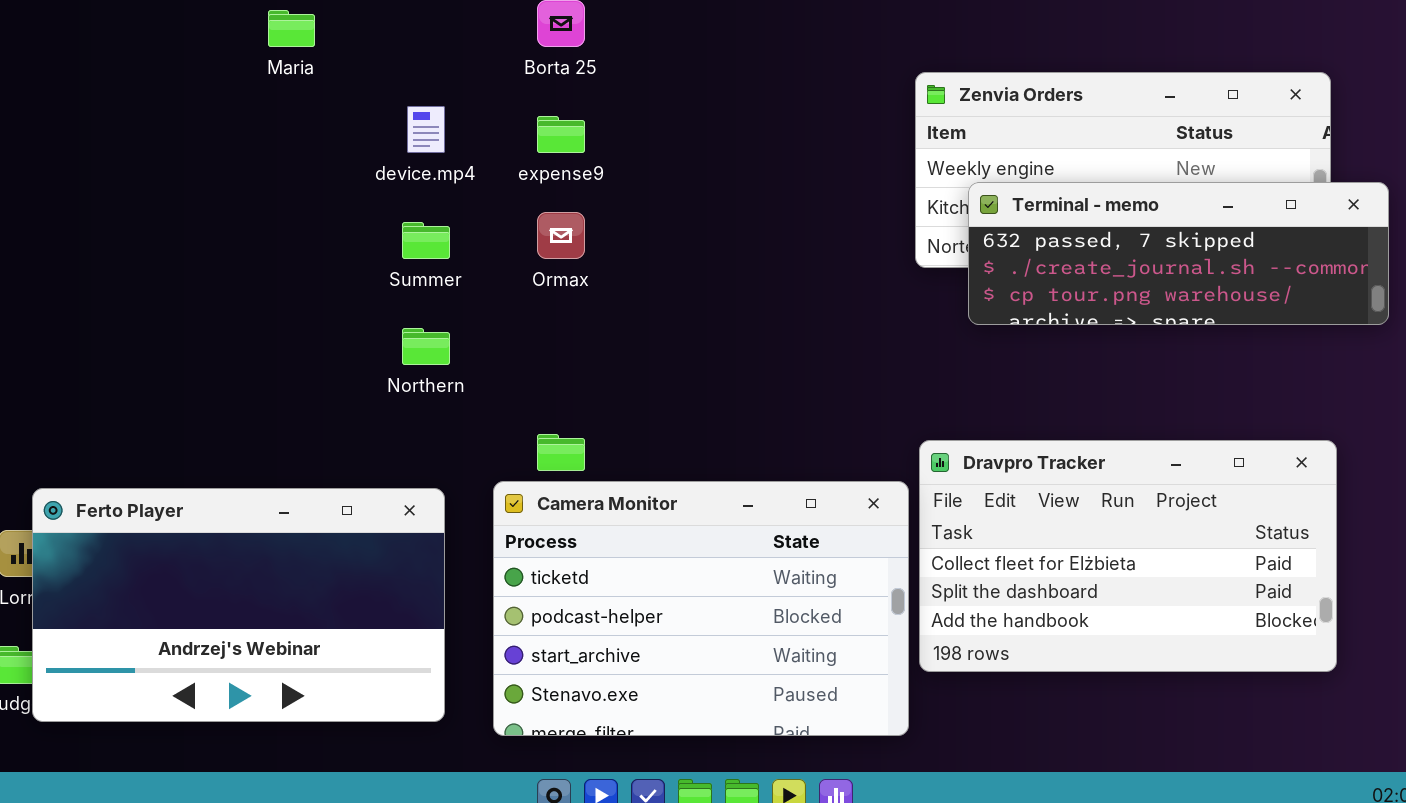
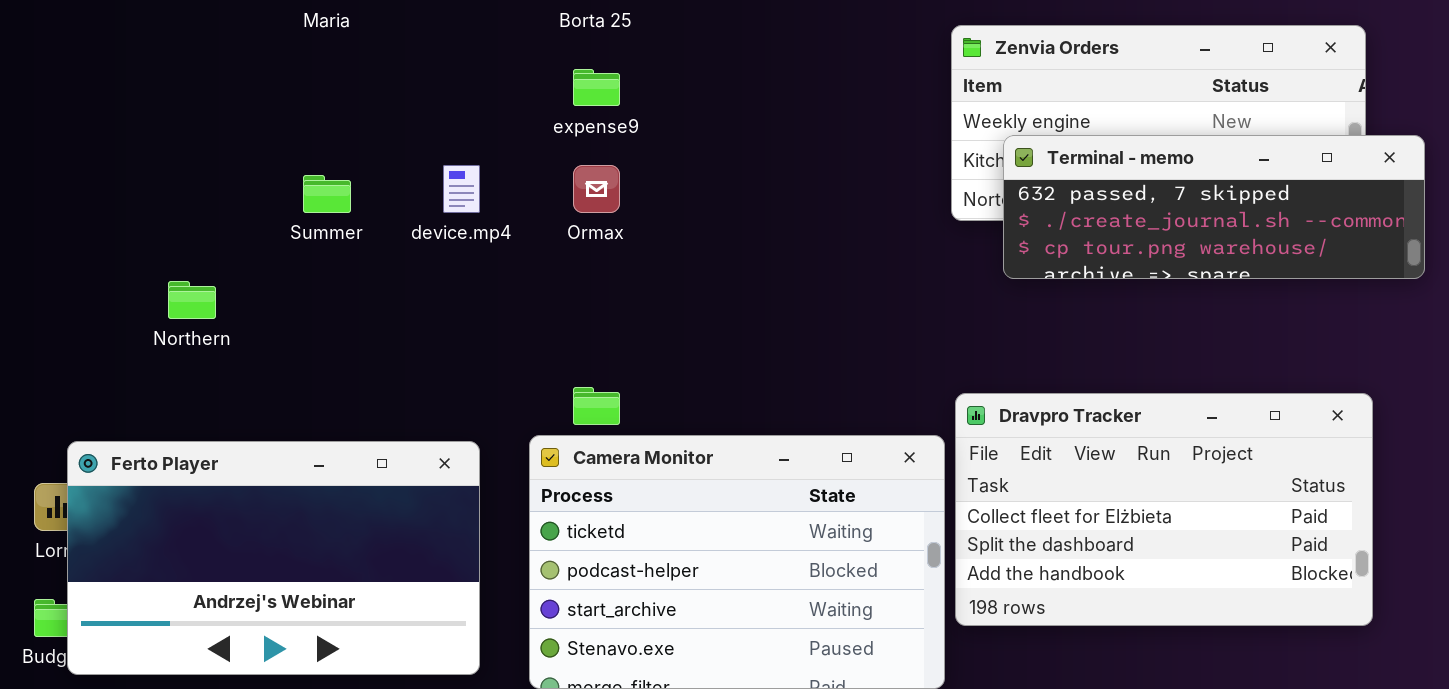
device.mp4: [407,106,445,153] -> [443,165,480,213], moved
Summer: [402,222,450,259] -> [303,175,351,213], moved
Northern: [402,328,450,365] -> [168,281,216,319], moved

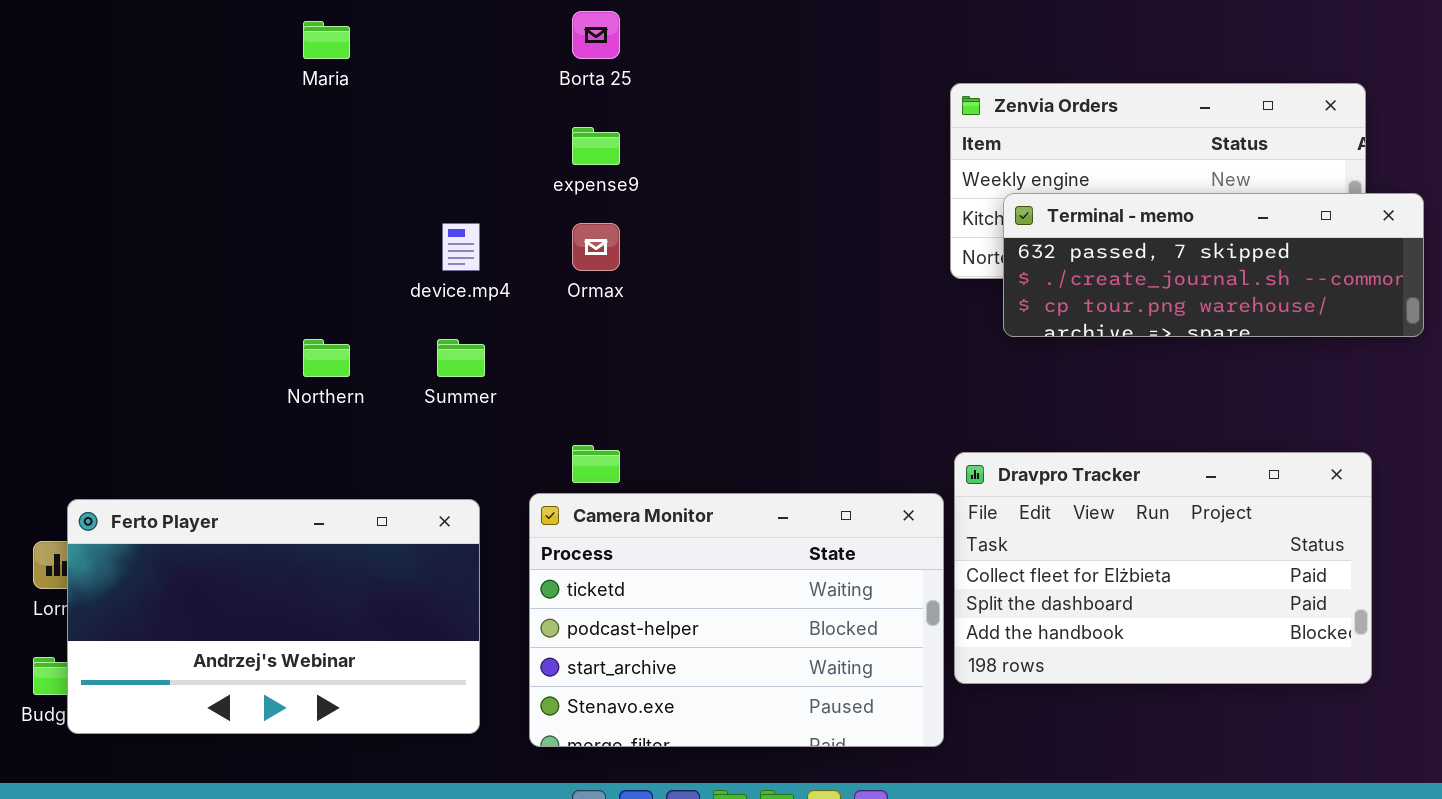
Summer: [303,175,351,213] -> [437,339,485,377], moved
Northern: [168,281,216,319] -> [303,339,350,377], moved

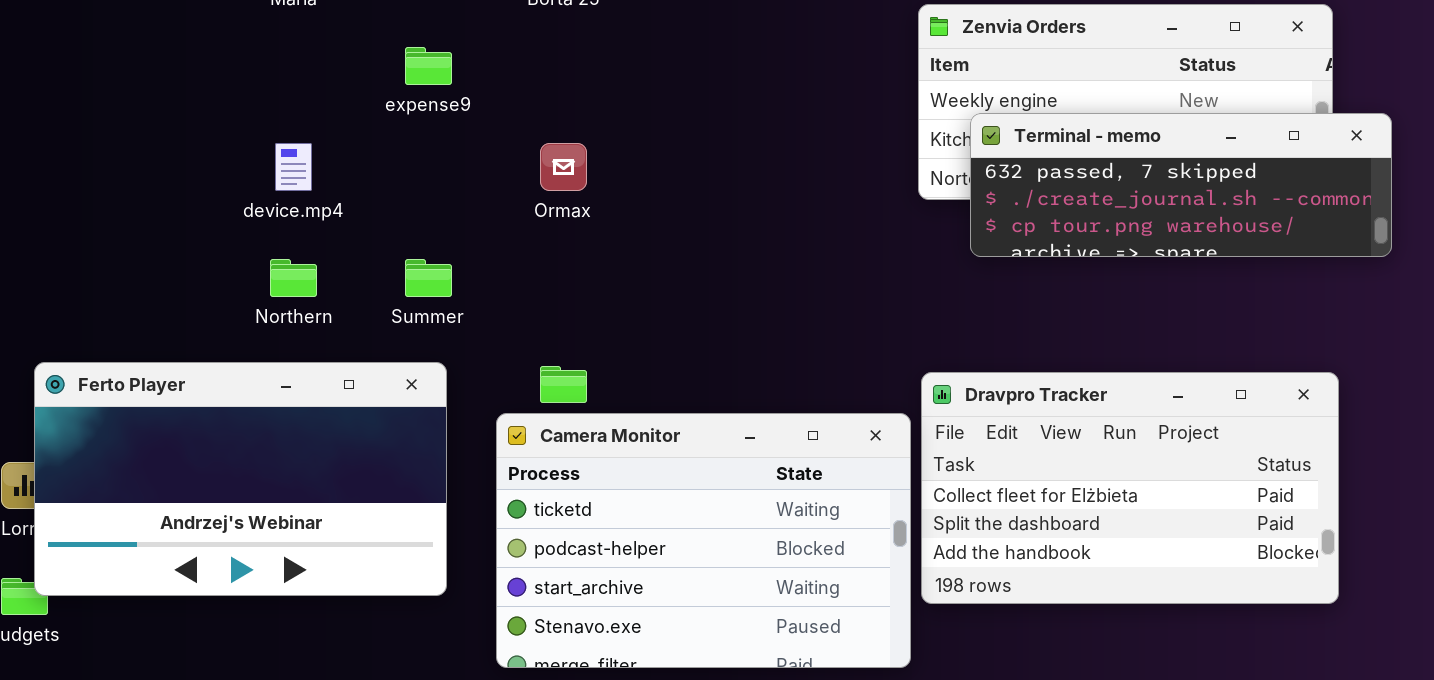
expense9: [572,127,620,165] -> [405,47,452,85], moved
device.mp4: [442,223,480,271] -> [275,143,312,191], moved
Ferto Player: [67,499,480,734] -> [34,362,447,596], moved

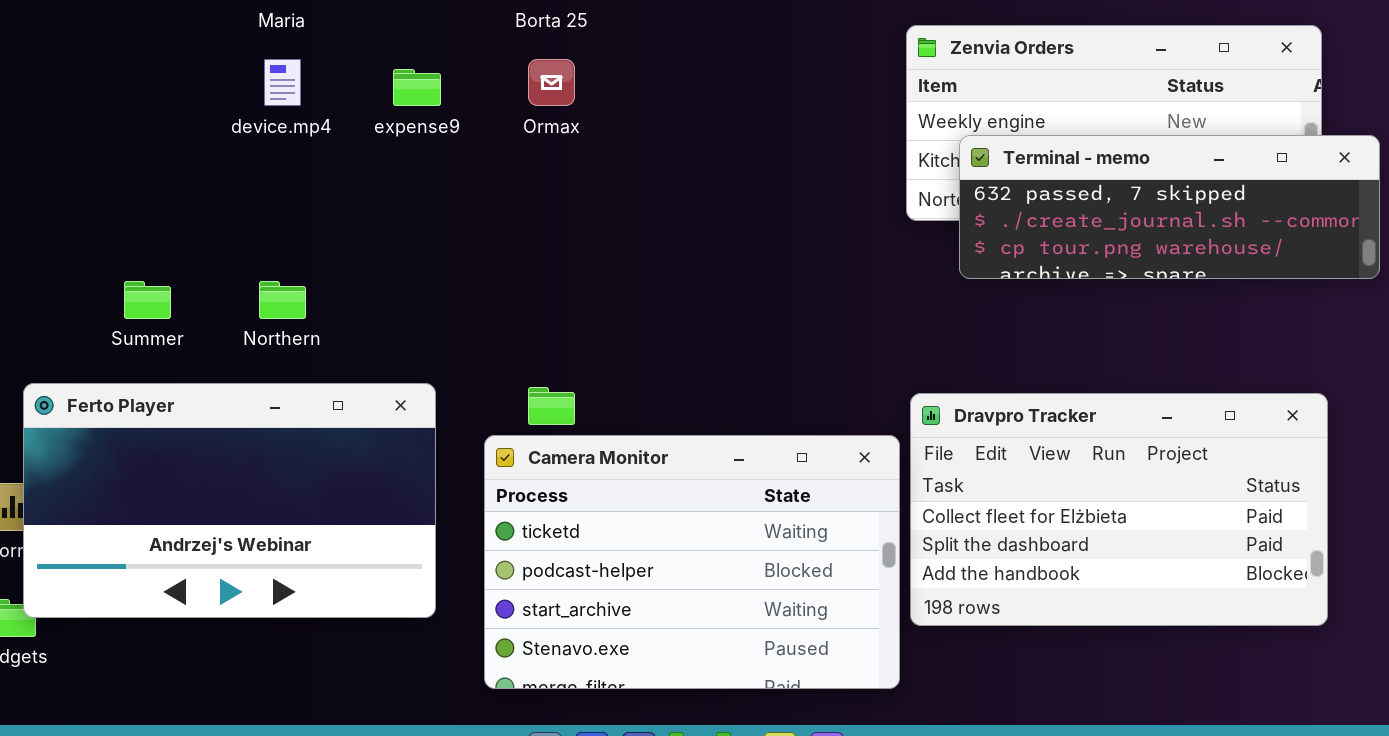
device.mp4: [275,143,312,191] -> [264,59,301,106], moved
Ormax: [540,143,587,191] -> [528,59,575,106], moved
Summer: [405,259,452,297] -> [124,281,171,319], moved

